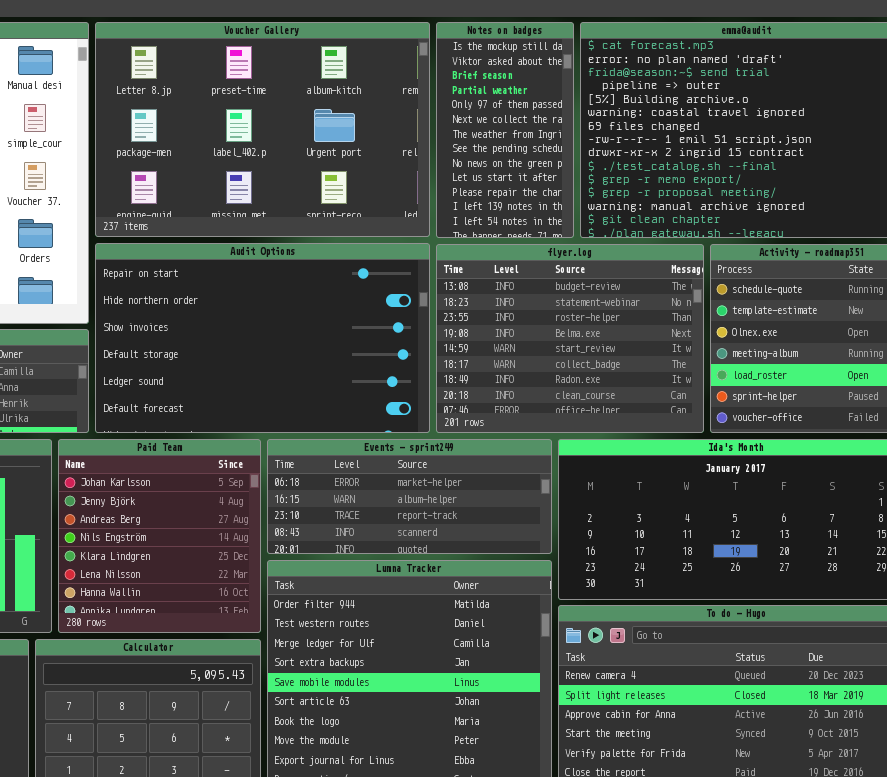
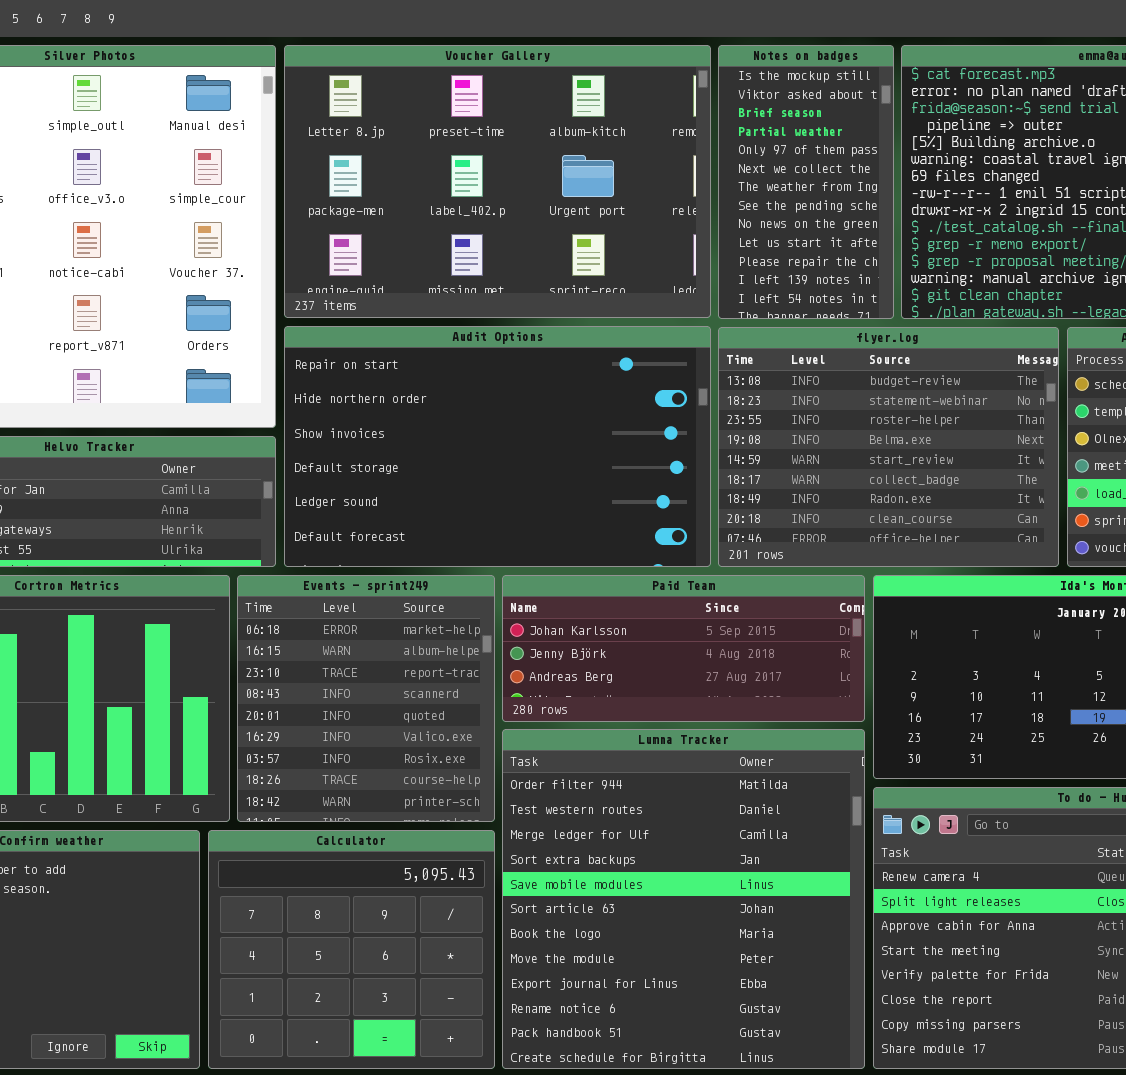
Paid Team: [58,439,261,633] -> [502,575,865,722], moved, resized
Events - sprint249: [267,439,552,554] -> [237,575,495,822], moved, resized

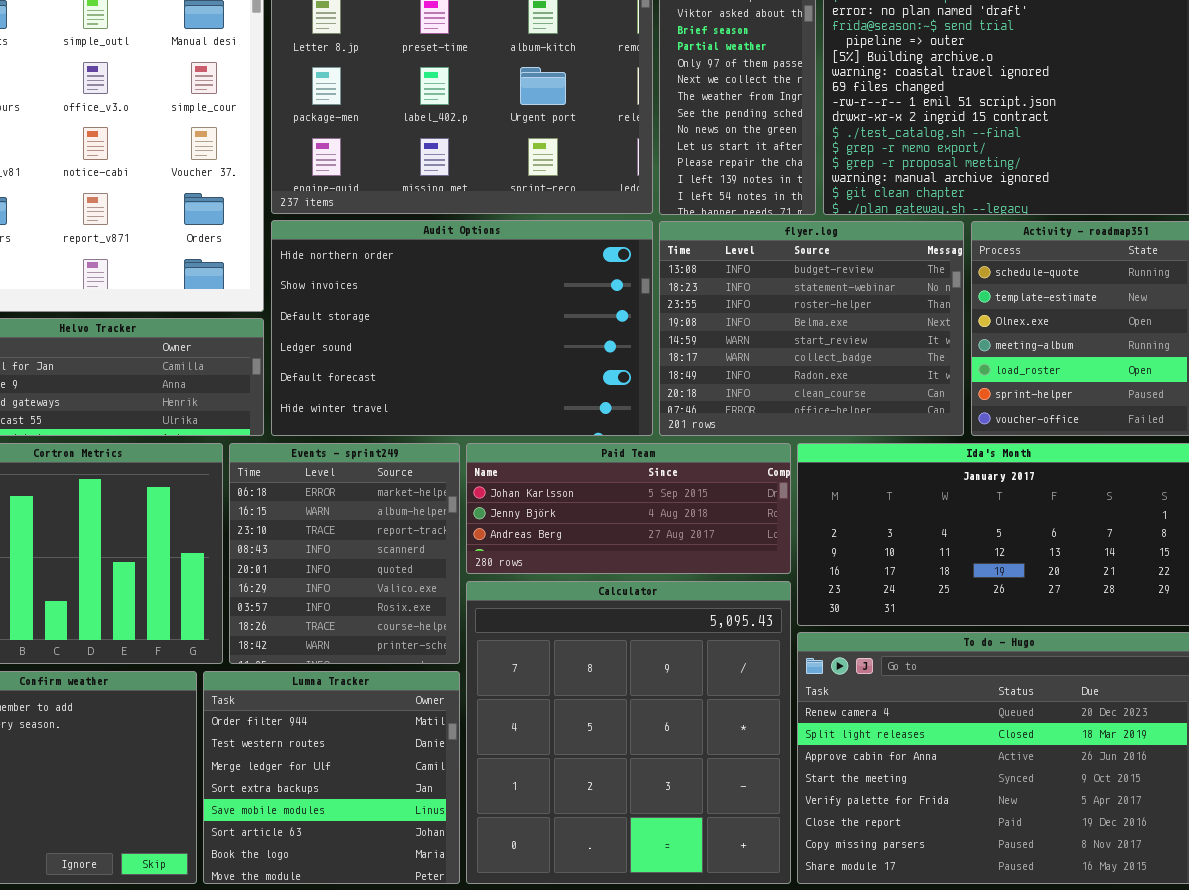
Audit Options: [284,326,711,567] -> [271,220,653,436], scrolled down 1 row
Lumna Tracker: [502,729,865,1069] -> [203,671,460,884], moved, resized
Calculator: [208,830,495,1069] -> [466,581,791,884], moved, resized

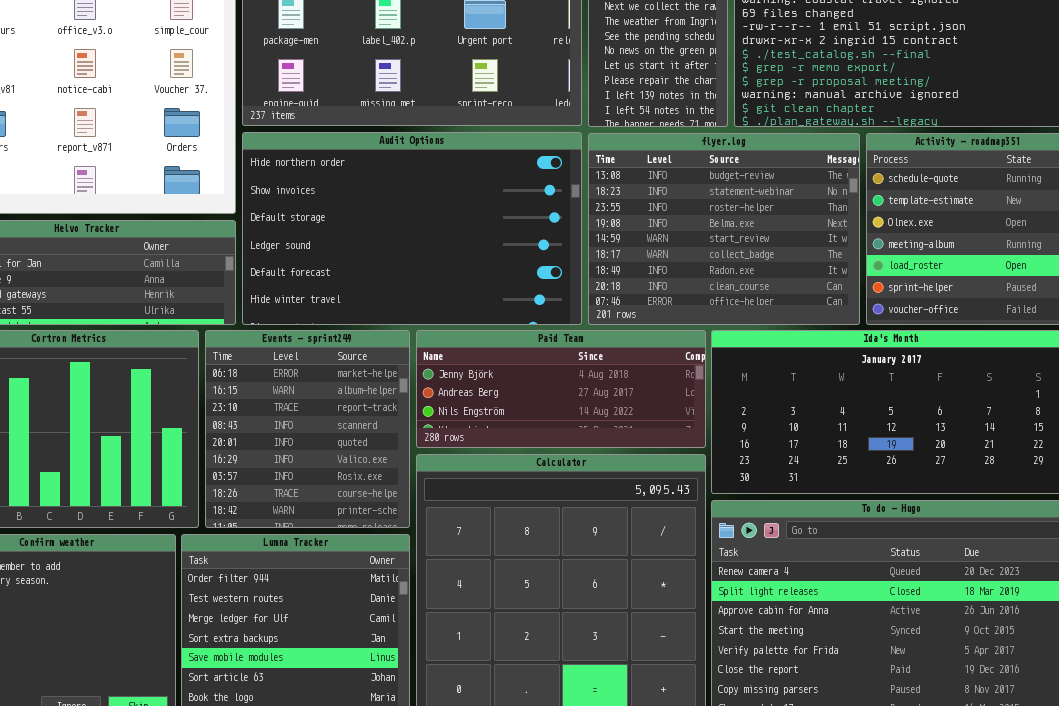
Paid Team: [466,443,791,574] -> [416,330,706,448], scrolled down 1 row

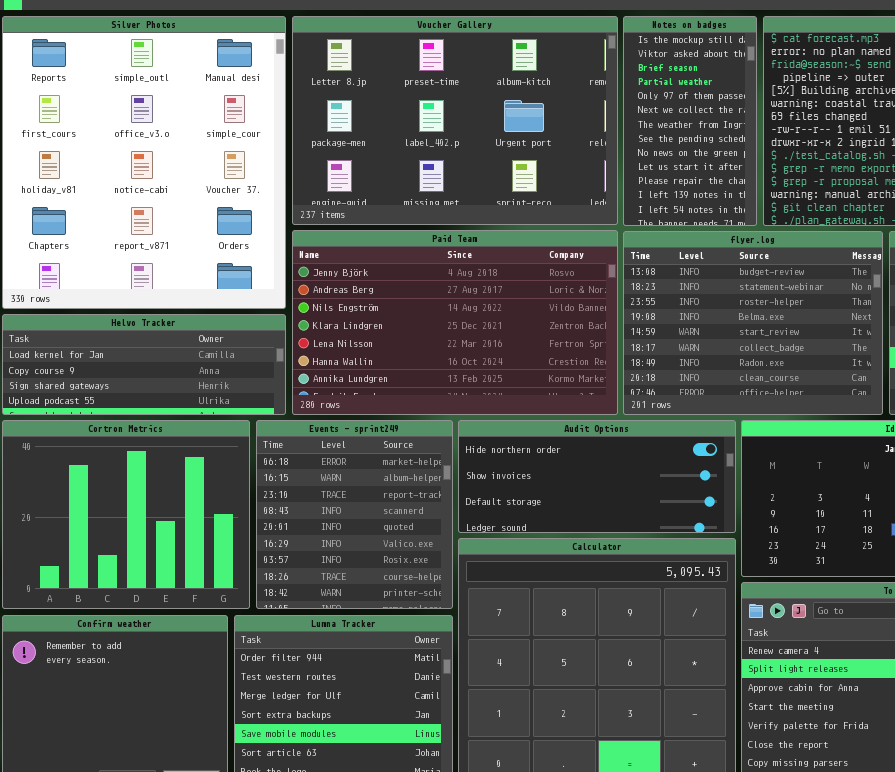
Audit Options: [242,132,582,325] -> [458,420,736,533], moved, resized
Paid Team: [416,330,706,448] -> [292,230,618,415], moved, resized

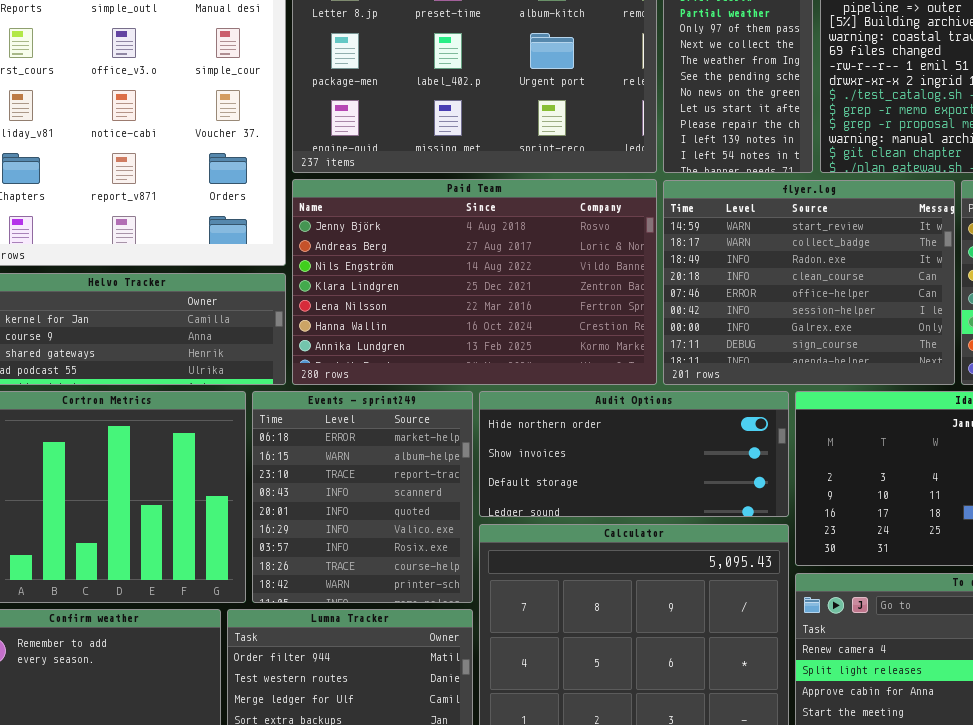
flyer.log: [623,231,883,415] -> [663,180,955,385], scrolled down 4 rows

